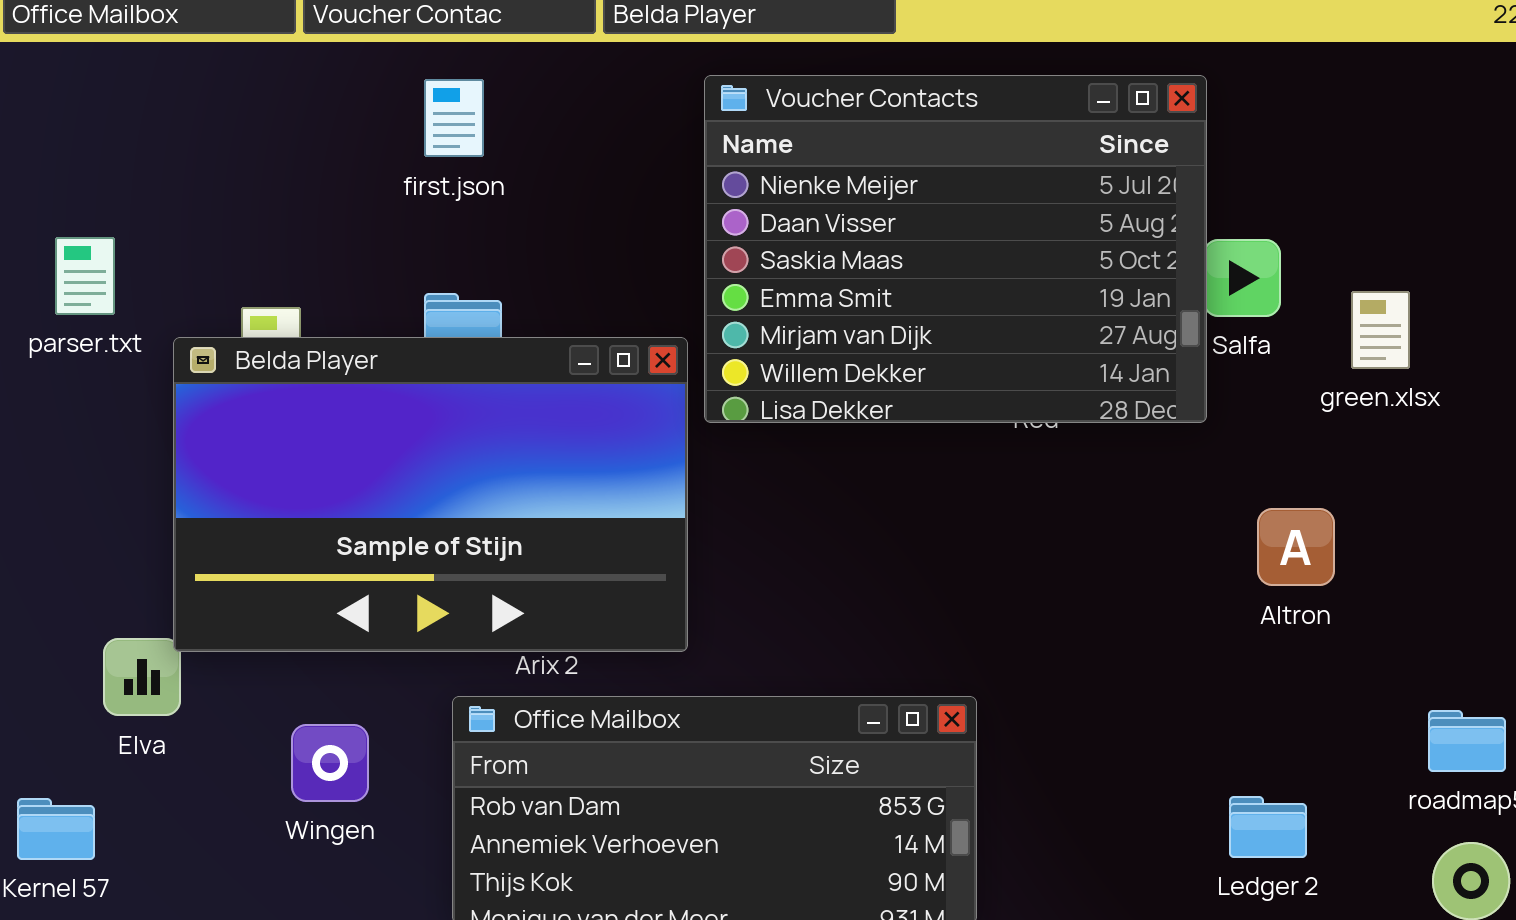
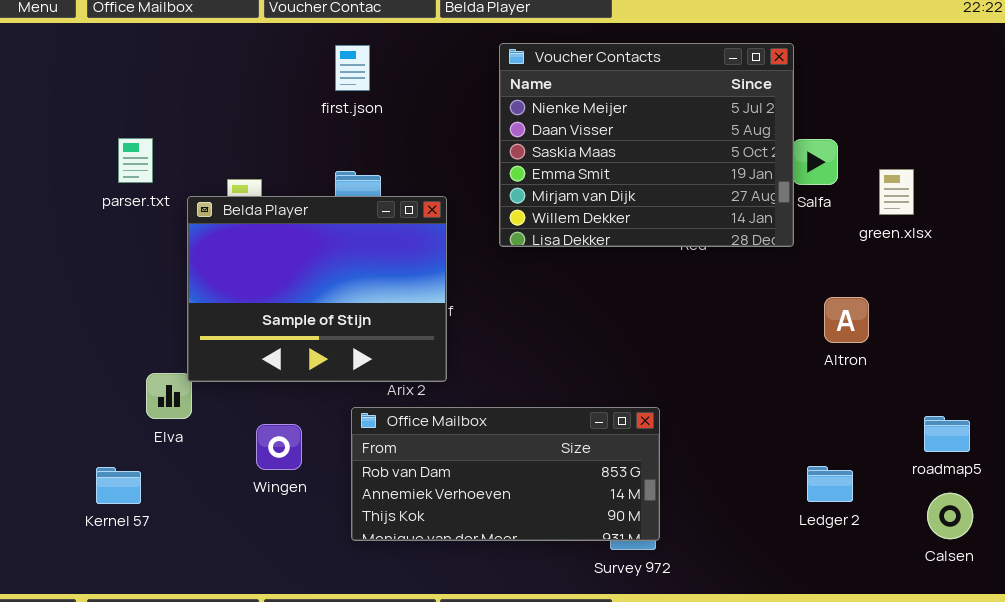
Belda Player: [173,337,688,652] -> [187,196,447,382], resized

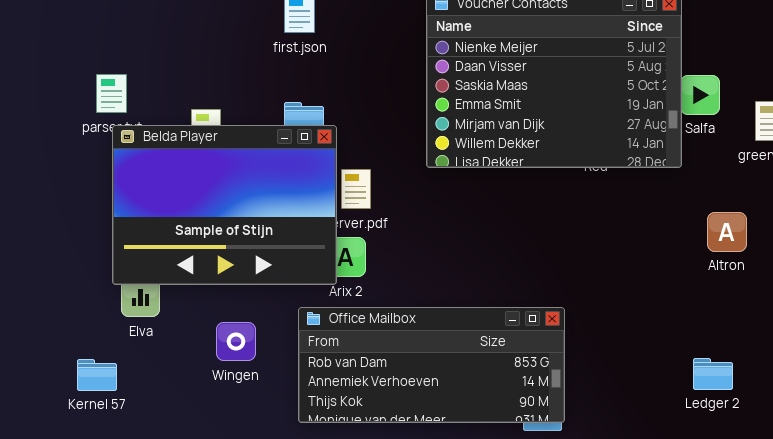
Belda Player: [187,196,447,382] -> [112,125,337,285], moved

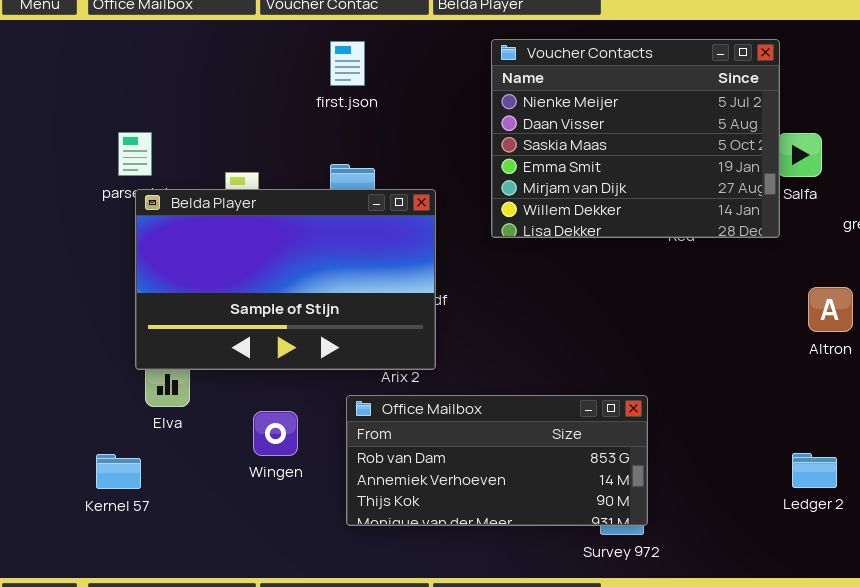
Belda Player: [112,125,337,285] -> [135,189,436,370], resized

